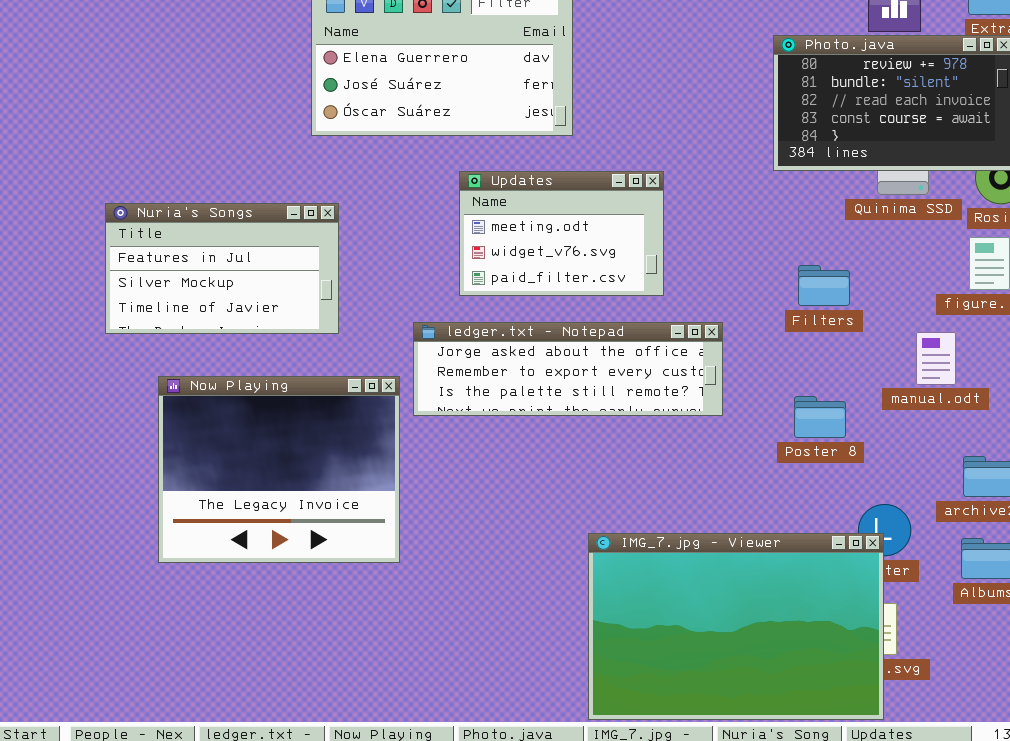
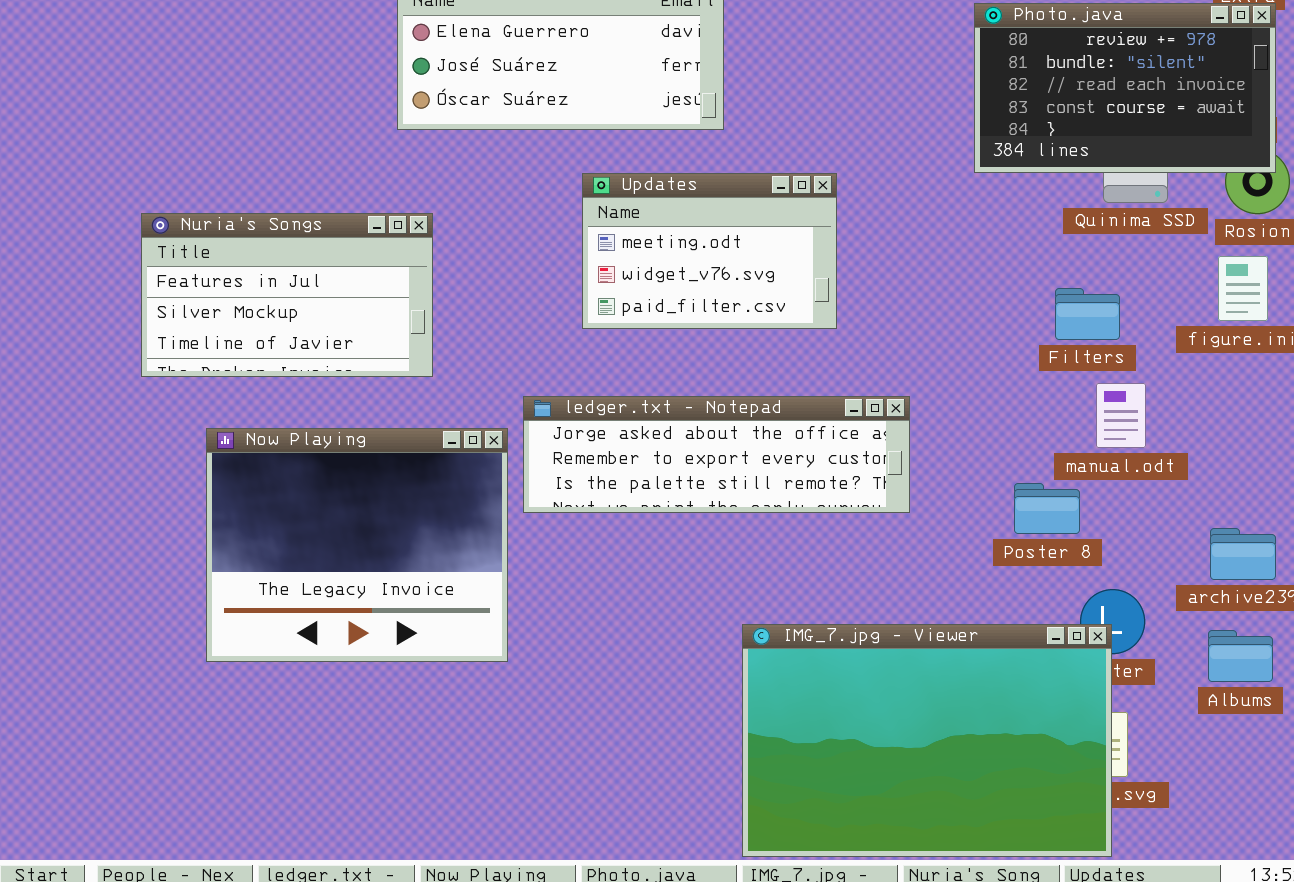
Filters: [798,265,850,306] -> [1055,288,1120,340], moved
ledger.txt - Notepad: [413,322,723,416] -> [523,396,910,513], moved
manual.odt: [916,332,956,385] -> [1096,383,1146,448], moved
Poster 8: [794,396,846,438] -> [1014,483,1080,534], moved

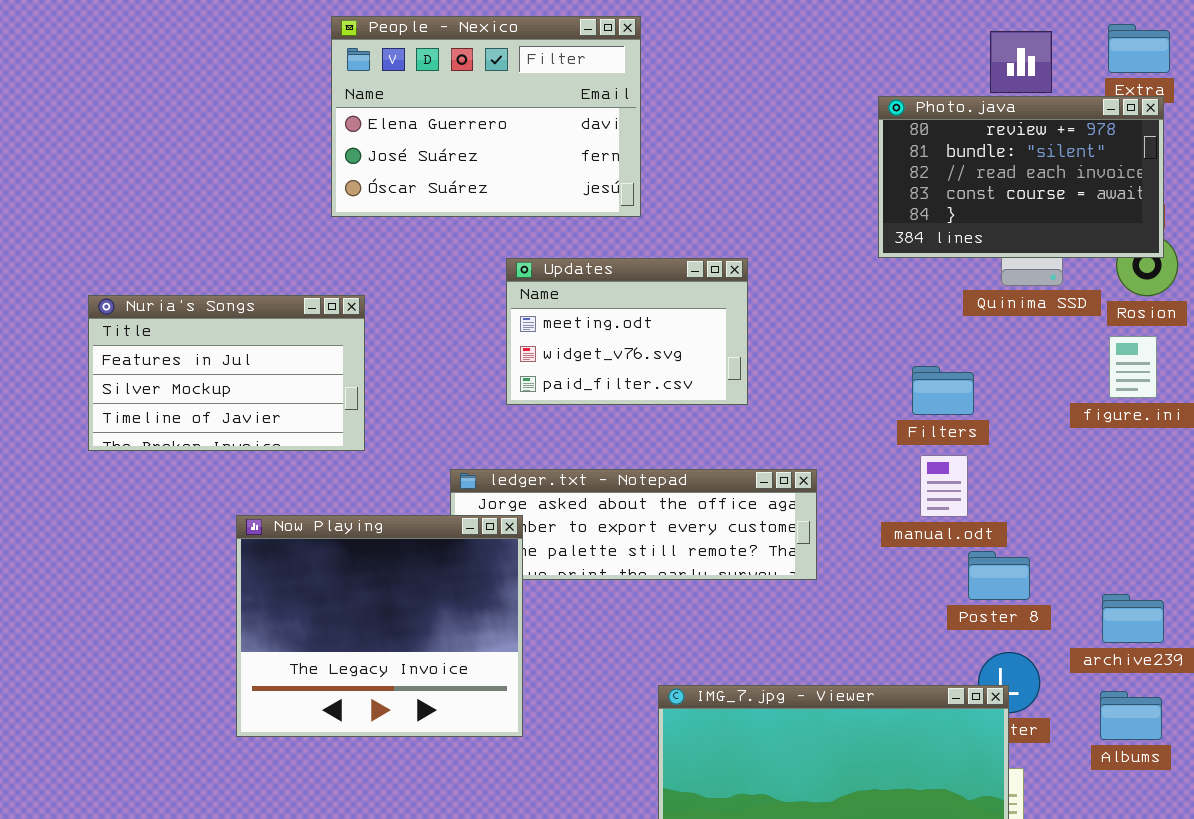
Filters: [1055,288,1120,340] -> [912,366,974,415], moved
manual.odt: [1096,383,1146,448] -> [920,455,968,517], moved
Now Playing: [206,428,508,662] -> [236,515,523,737], moved
Poster 8: [1014,483,1080,534] -> [968,551,1030,600], moved

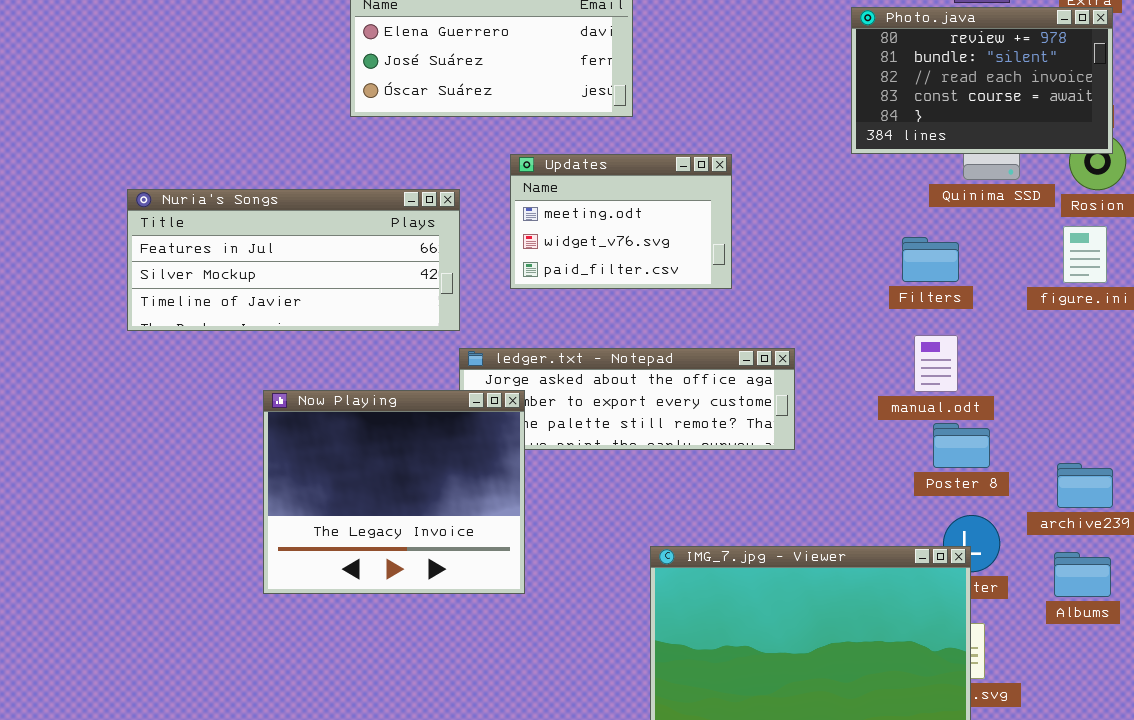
Nuria's Songs: [88,295,365,451] -> [127,189,460,331], resized
Filters: [912,366,974,415] -> [902,237,959,282], moved
manual.odt: [920,455,968,517] -> [914,335,958,392], moved

